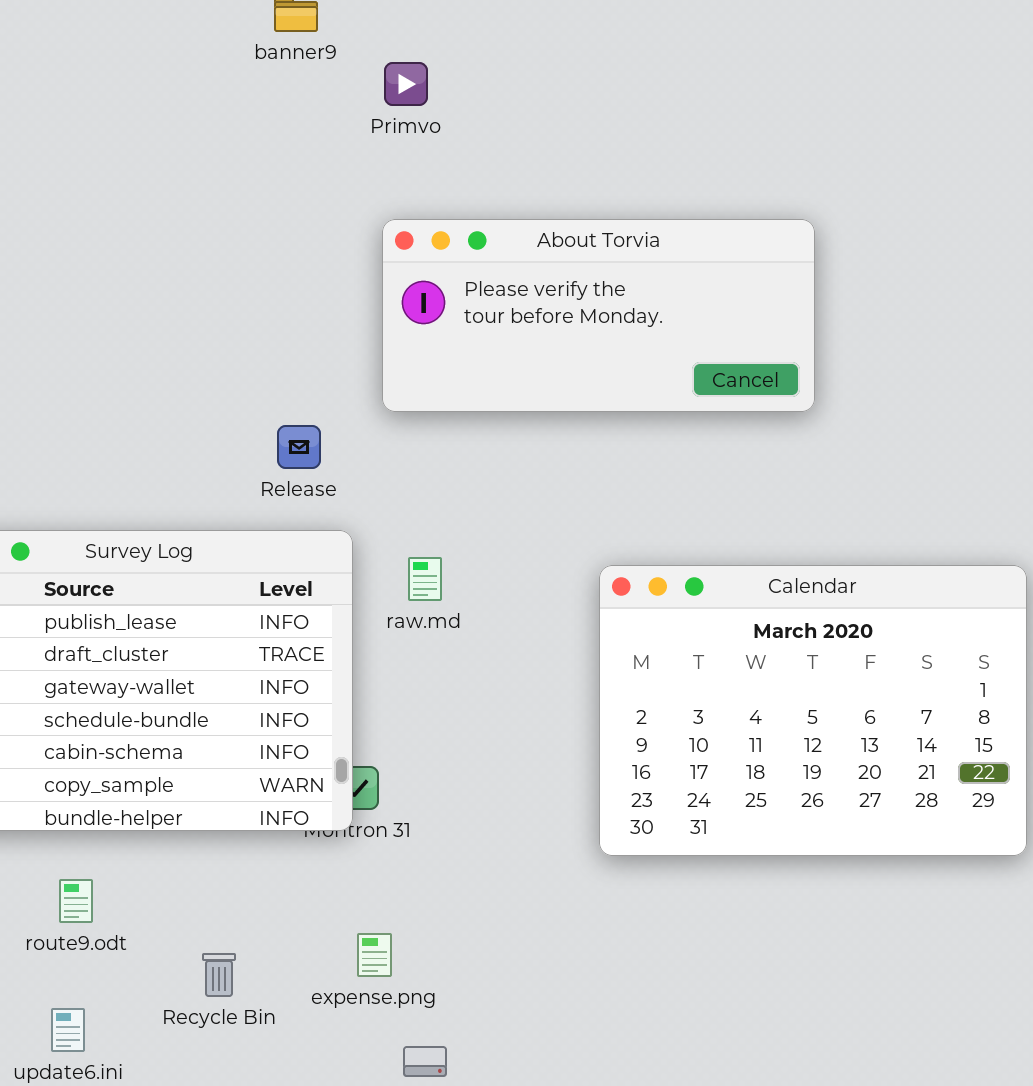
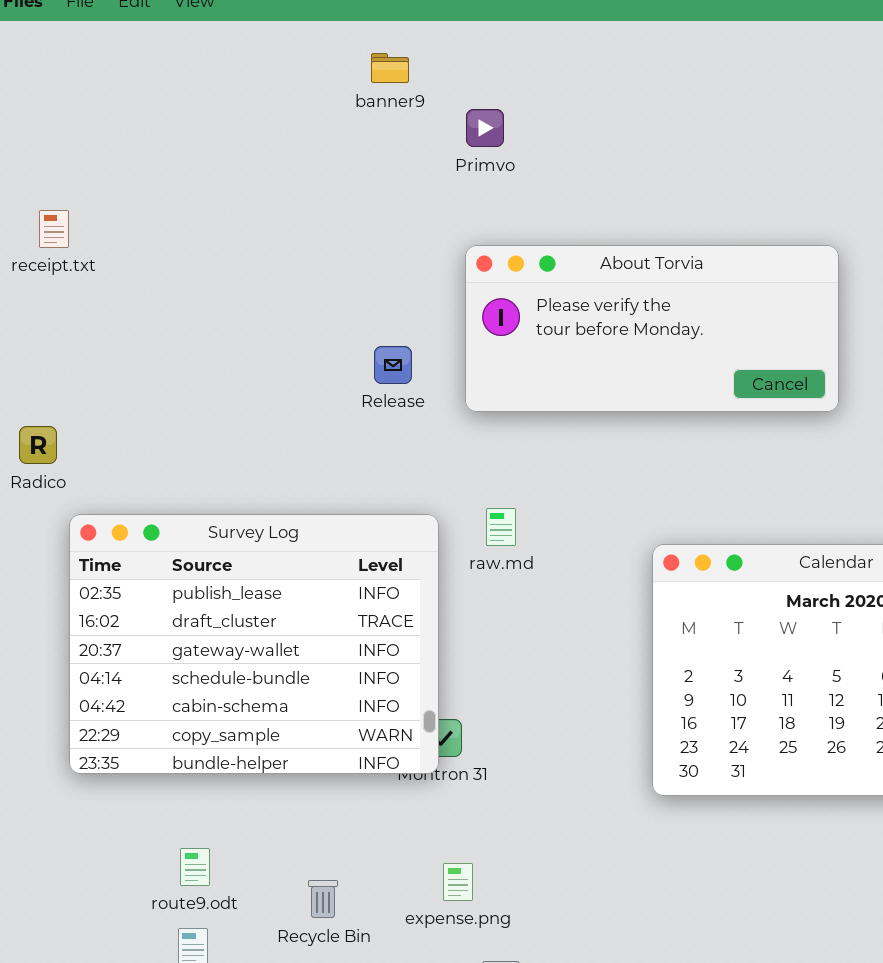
Release: [277,425,321,469] -> [374,346,412,384], moved
raw.md: [408,557,442,601] -> [486,508,516,546], moved
route9.odt: [59,879,93,923] -> [180,848,210,886], moved

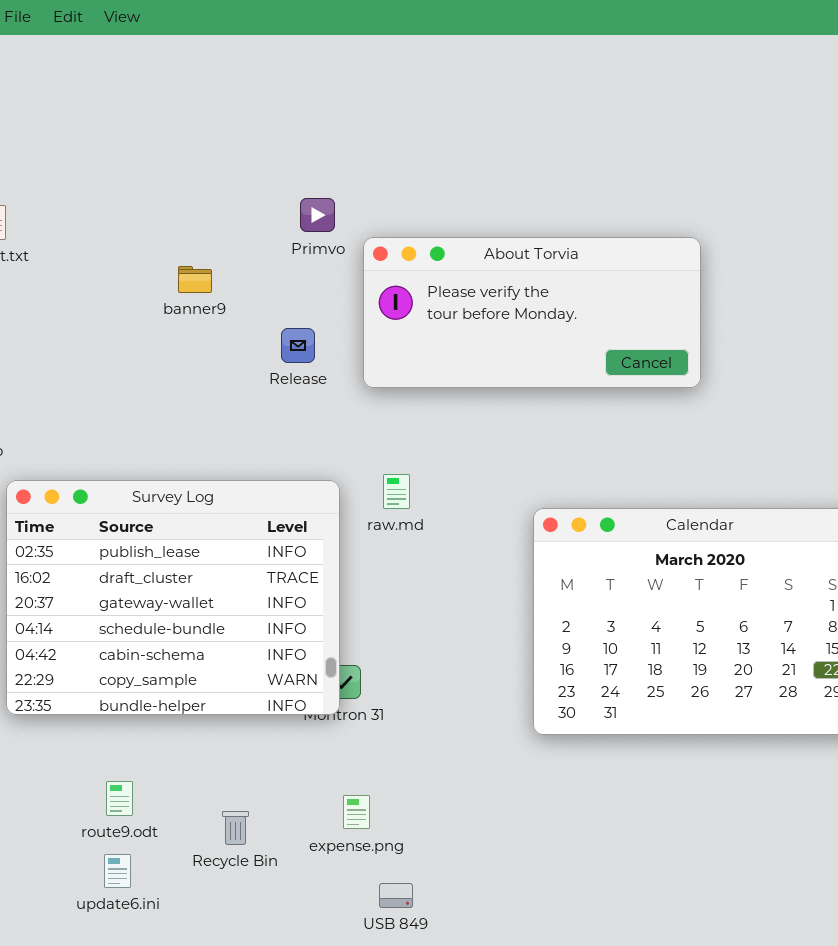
banner9: [371,53,409,83] -> [178,266,212,293], moved
Primvo: [466,109,504,147] -> [300,198,335,232], moved

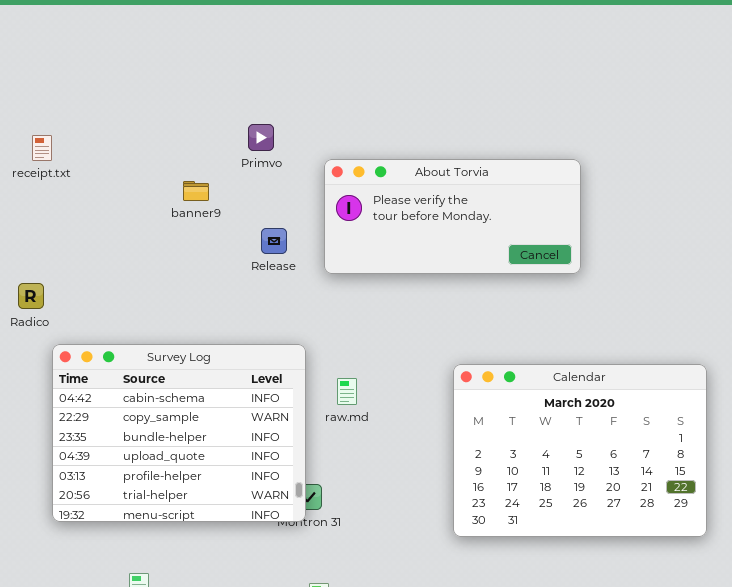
Primvo: [300,198,335,232] -> [248,124,274,151], moved
raw.md: [383,474,410,509] -> [337,378,357,405], moved
Survey Log: [6,480,340,715] -> [52,344,306,522], scrolled down 4 rows

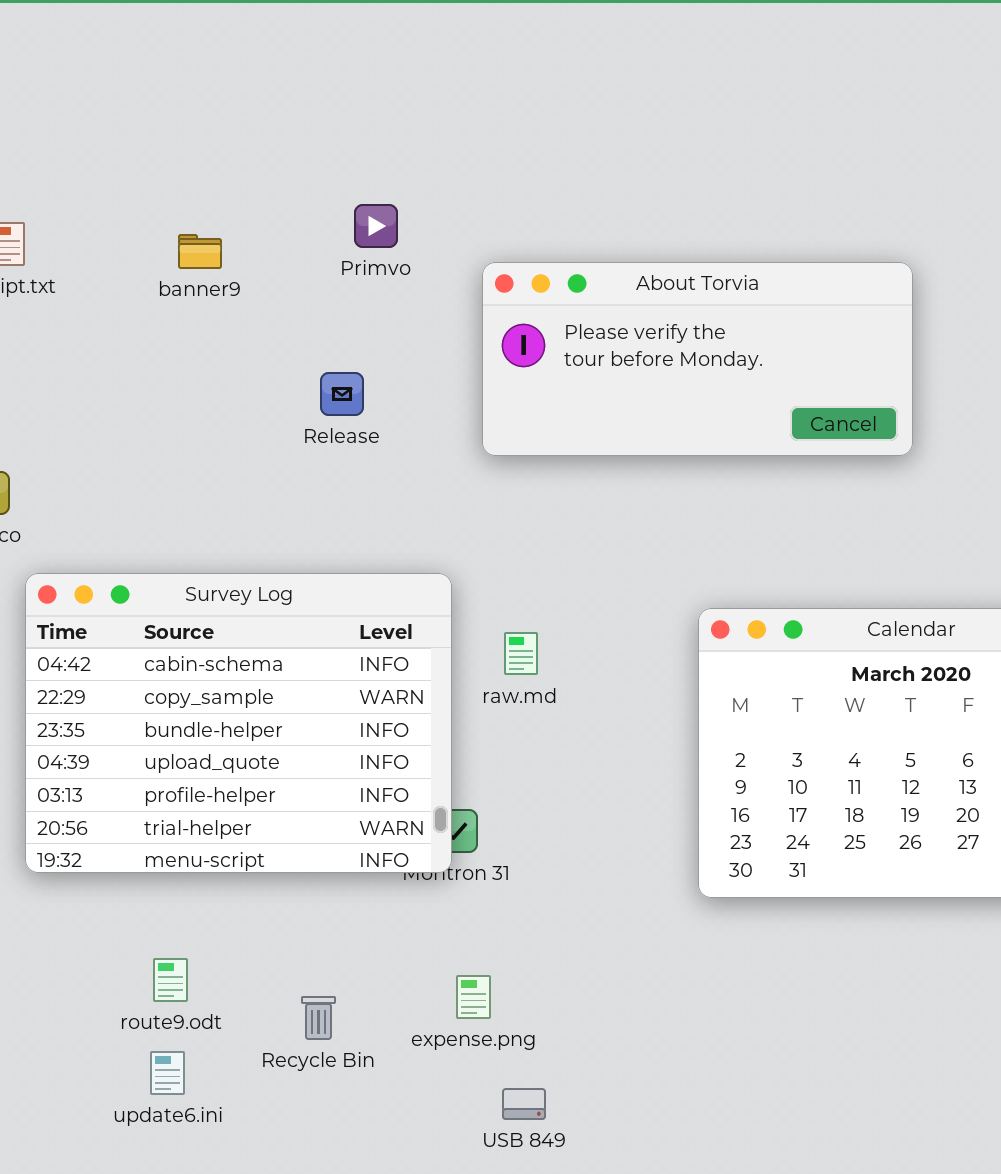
banner9: [183,181,209,201] -> [178,234,222,269], moved
Release: [261,228,287,254] -> [320,372,364,416], moved

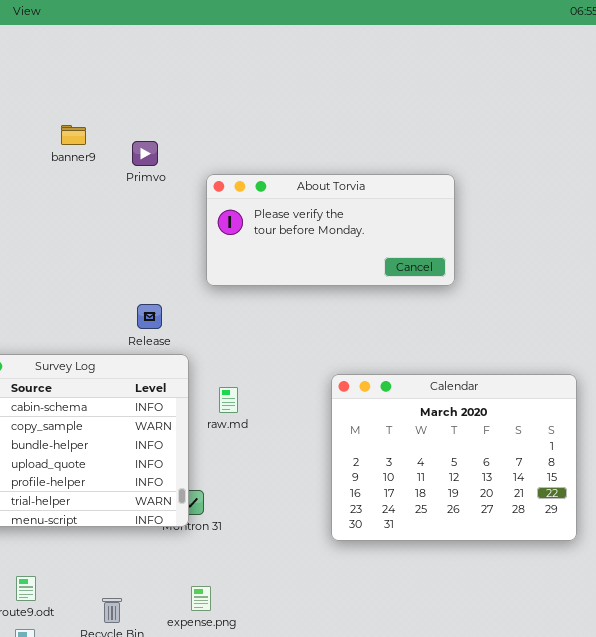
banner9: [178,234,222,269] -> [61,125,86,145], moved
Release: [320,372,364,416] -> [137,304,162,329], moved

